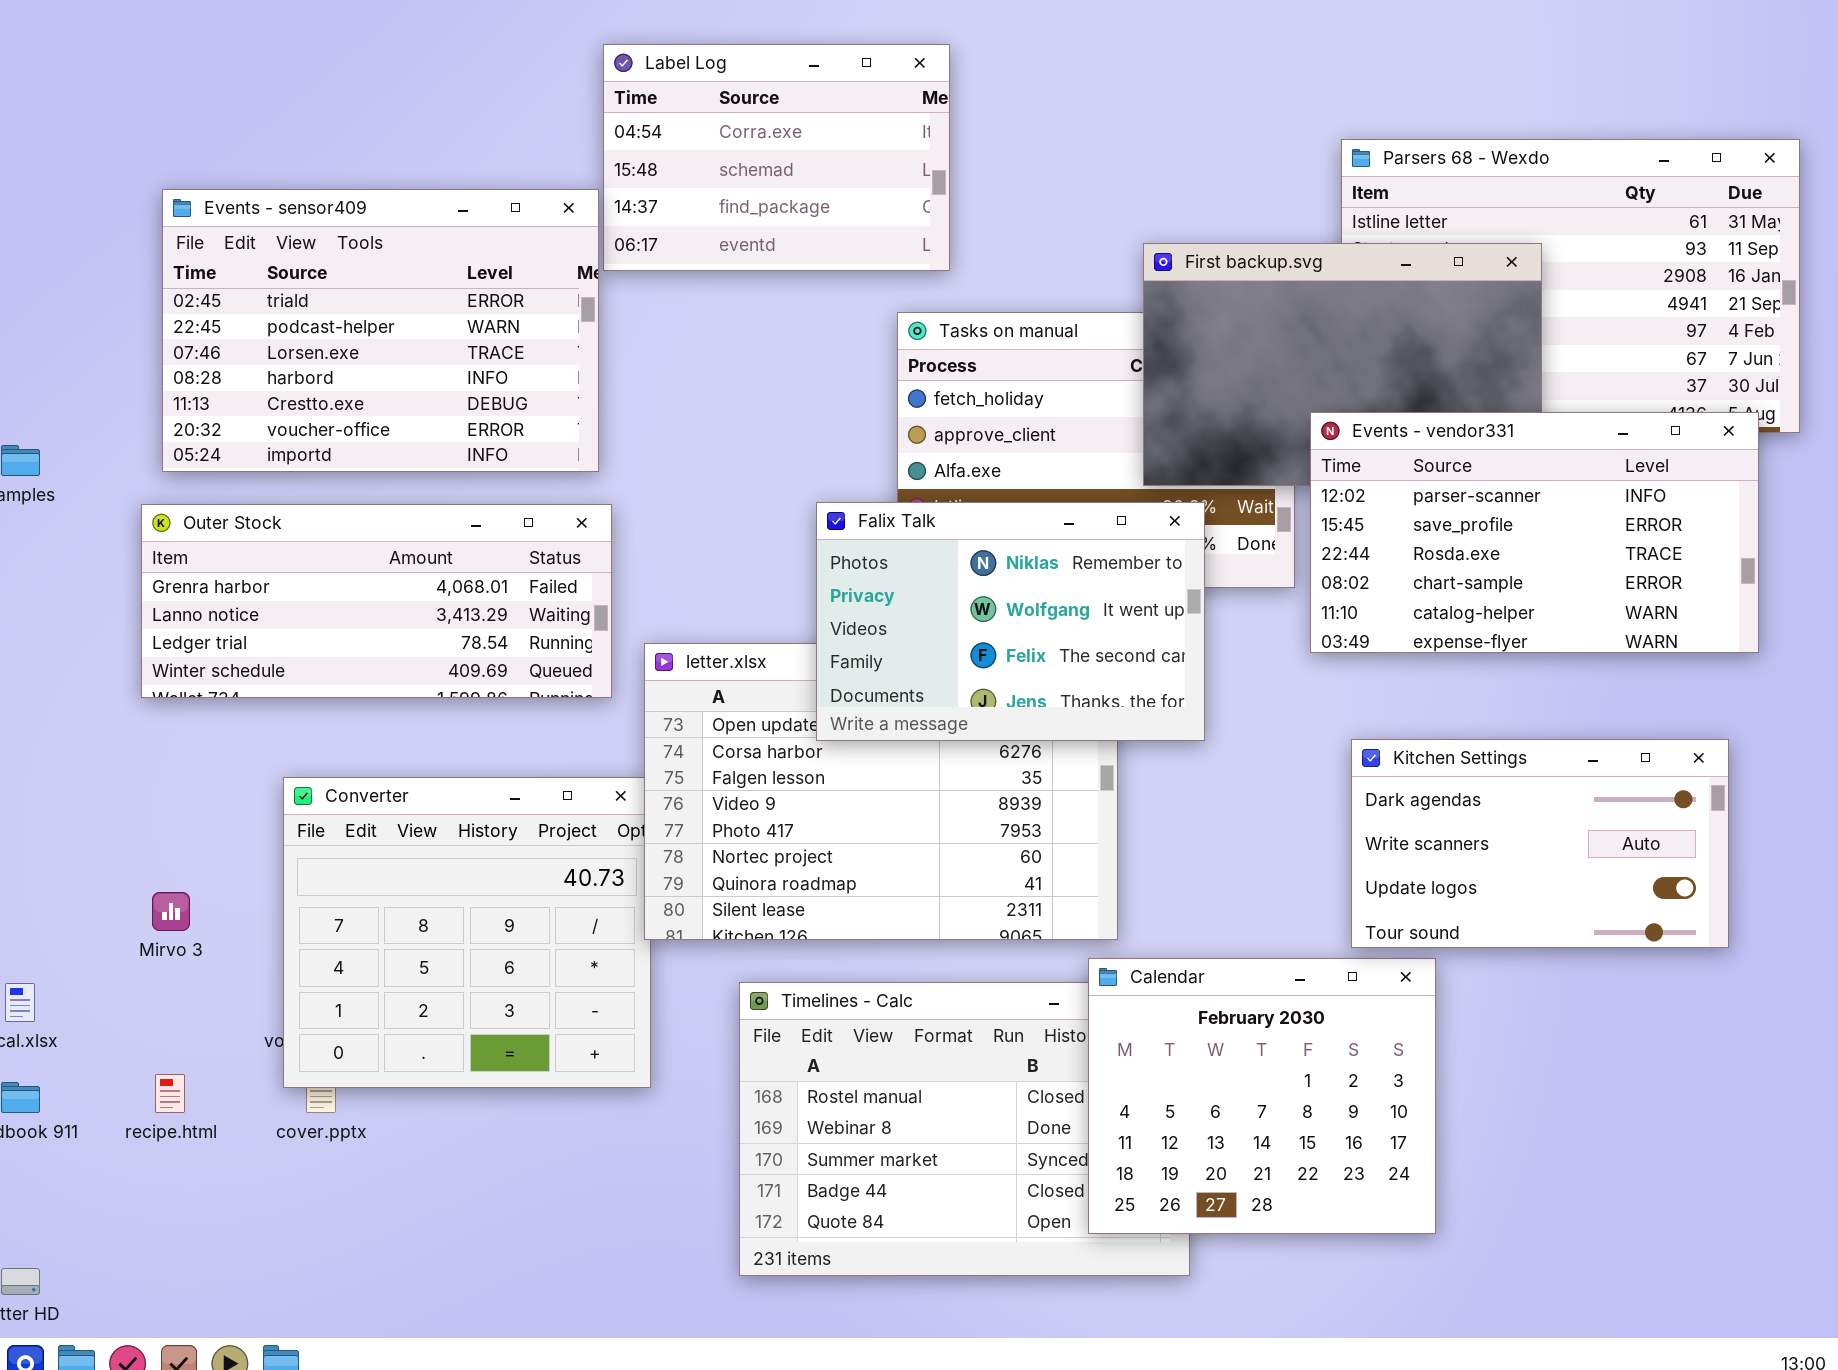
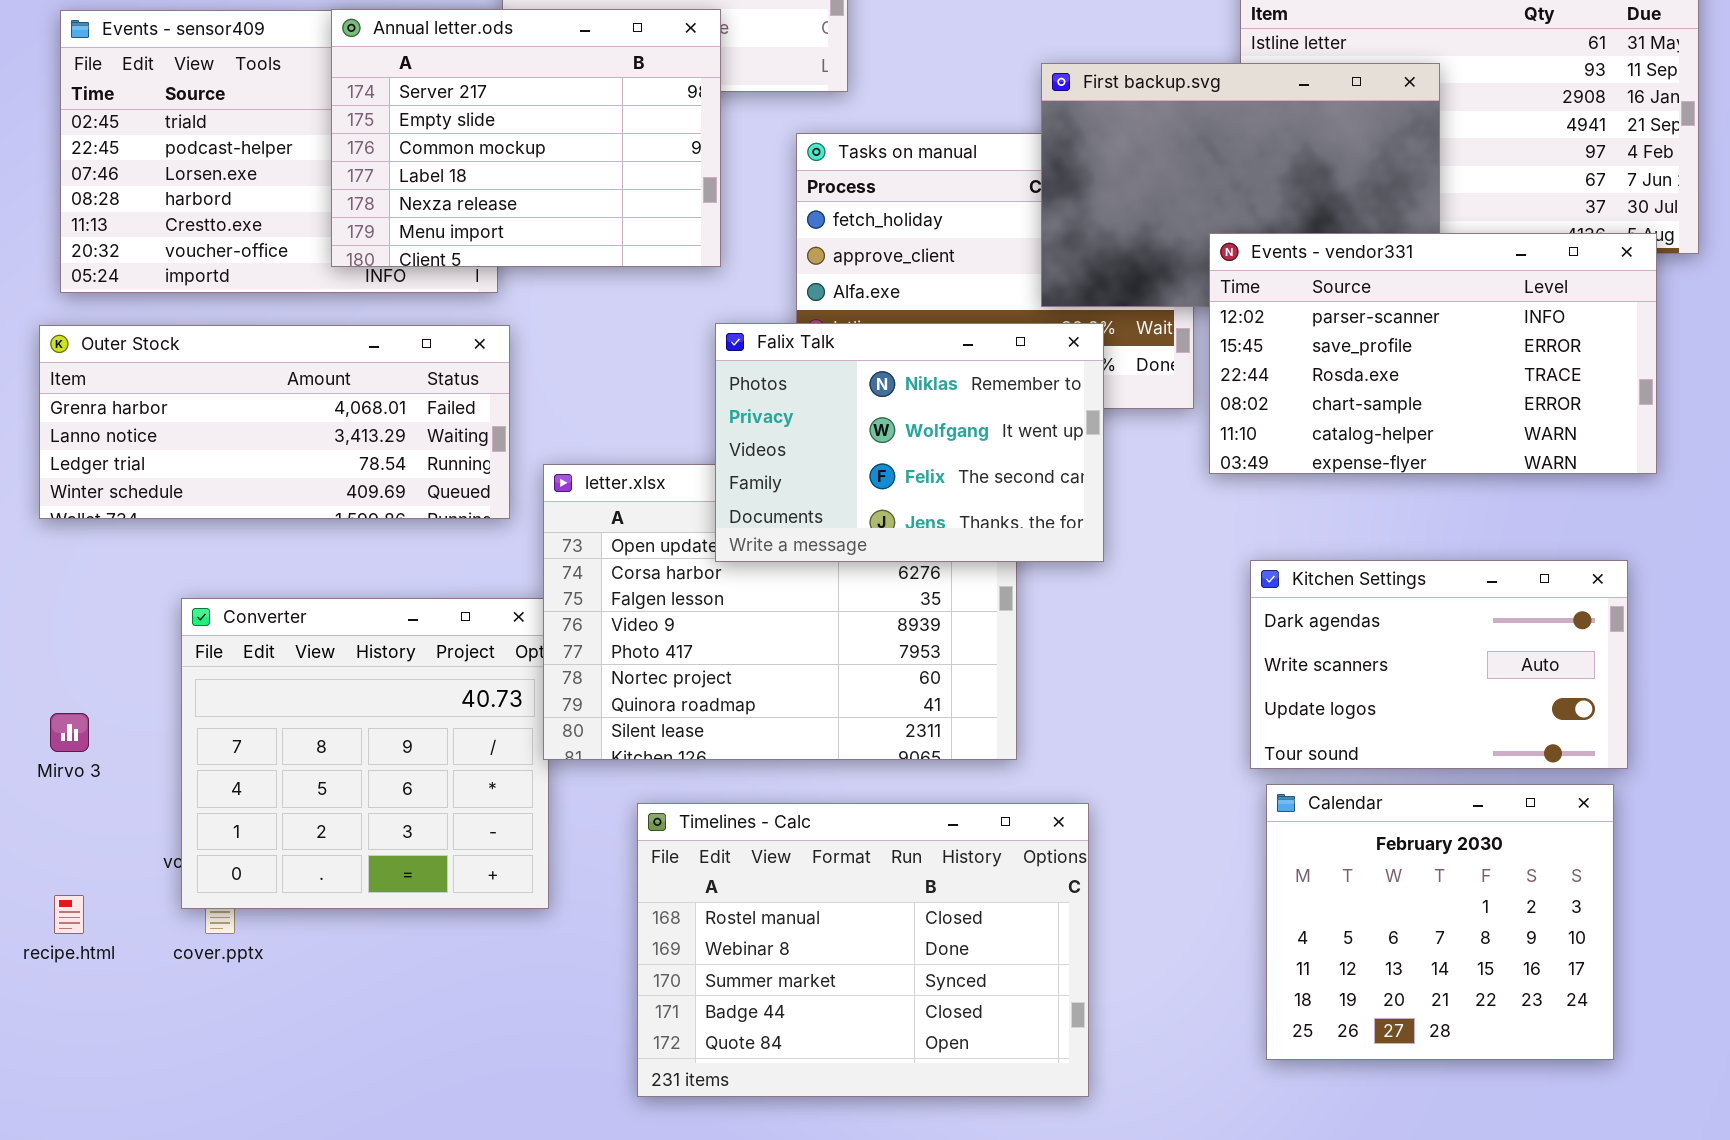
Annual letter.ods: none -> [331,9,721,267], opened
Calendar: [1088,958,1436,1234] -> [1266,784,1614,1060], moved

